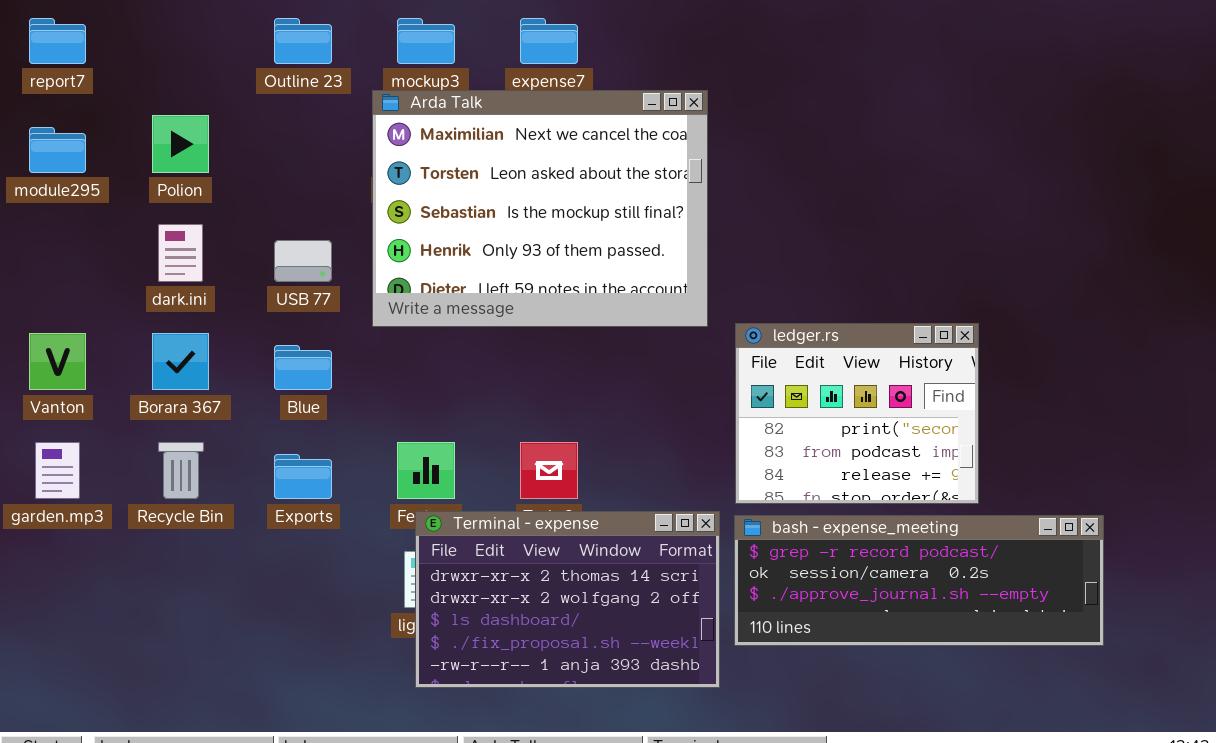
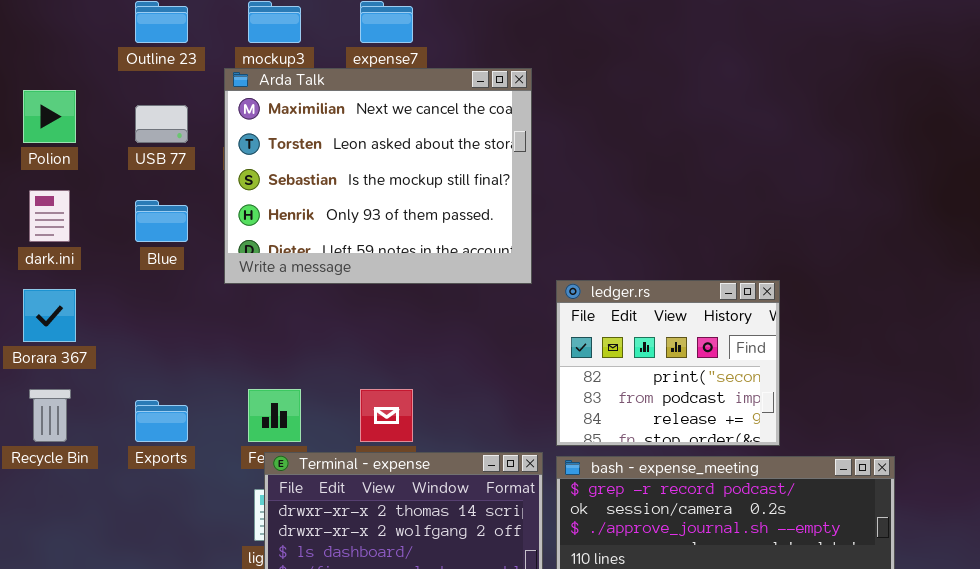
USB 77: [274,240,332,282] -> [135,105,188,143], moved
Blue: [274,345,332,390] -> [135,200,188,242], moved

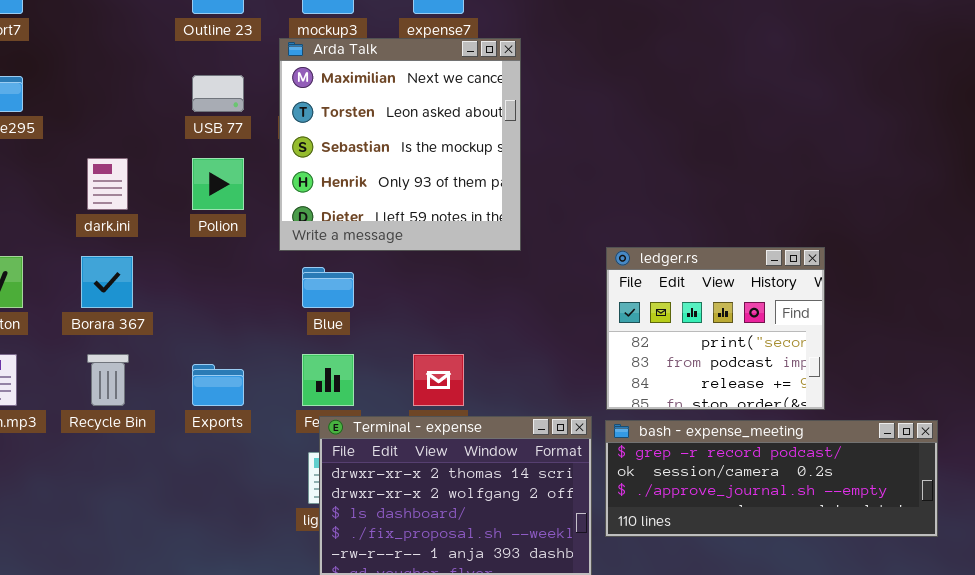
Arda Talk: [224,68,532,284] -> [279,38,521,251], resized
Polion: [23,90,76,143] -> [192,158,244,210], moved
Blue: [135,200,188,242] -> [302,267,354,308], moved

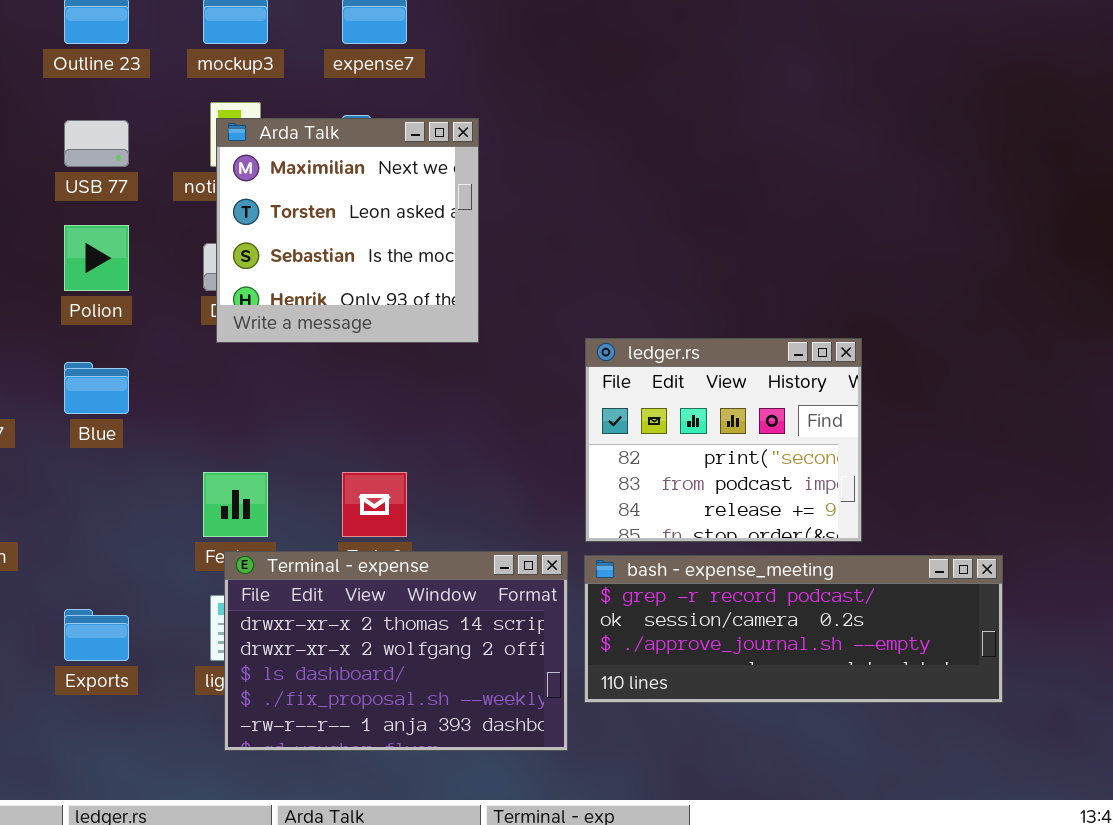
Arda Talk: [279,38,521,251] -> [216,118,479,343], resized
Blue: [302,267,354,308] -> [64,362,129,414], moved
Exports: [192,364,244,406] -> [64,609,129,661], moved

